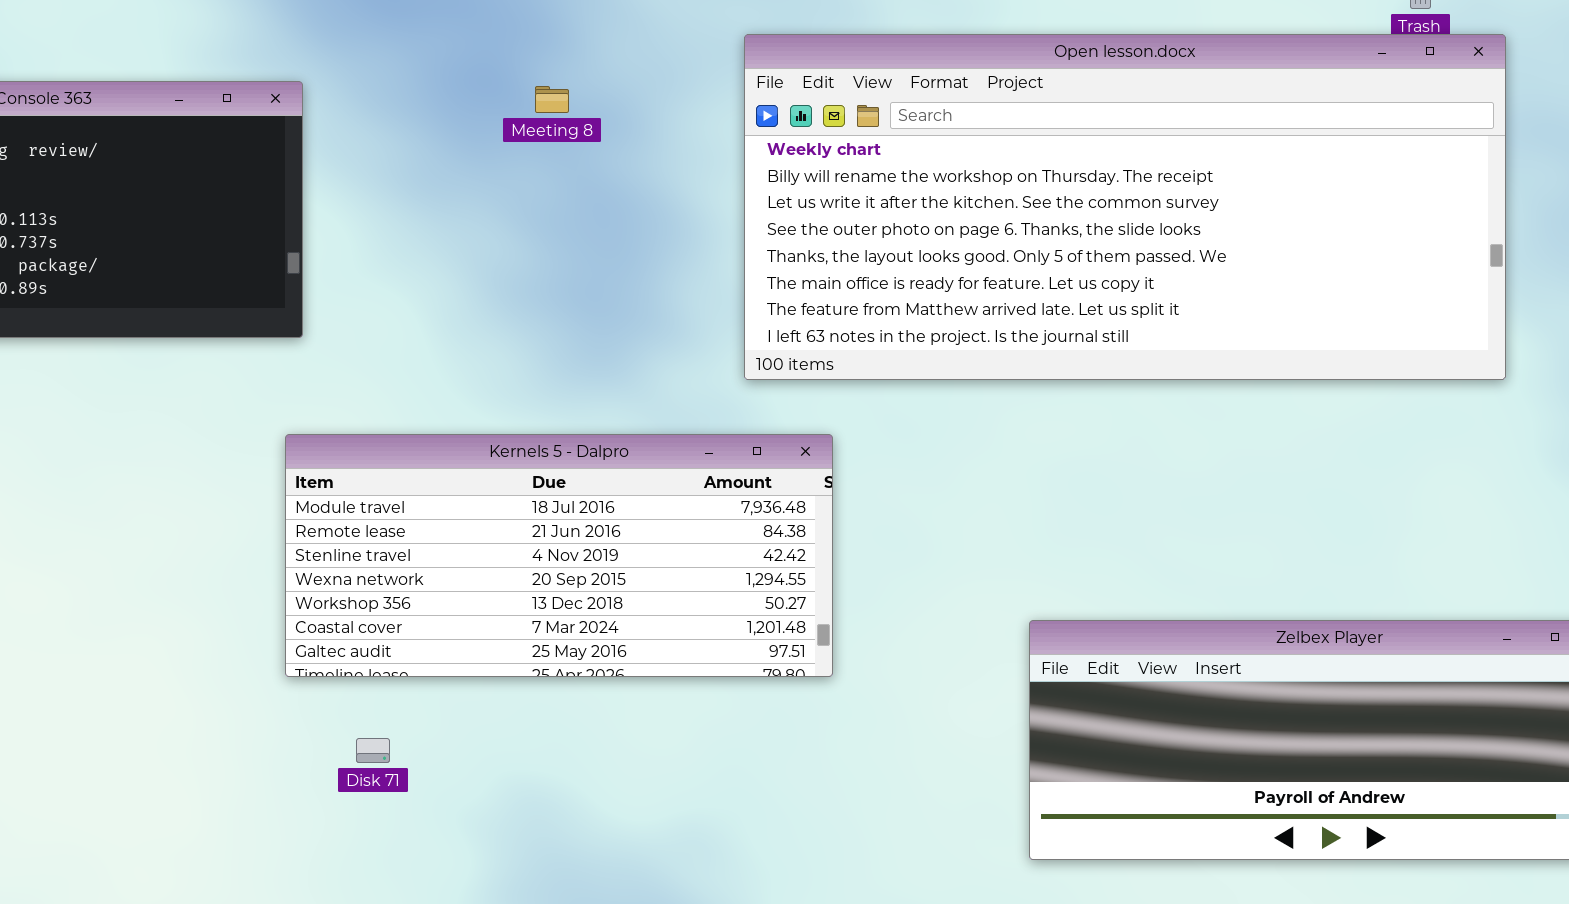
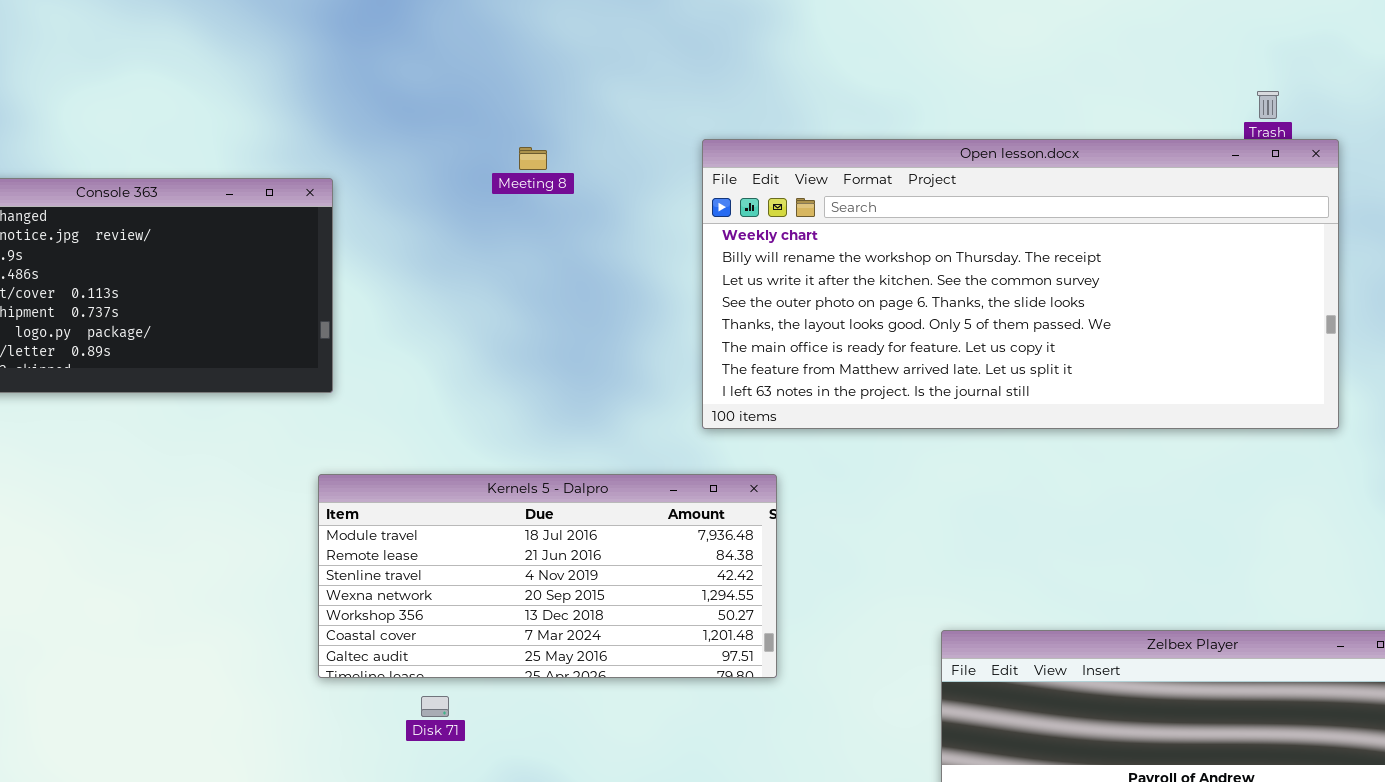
Meeting 8: [535,86,569,113] -> [519,147,547,170], moved
Disk 71: [356,738,390,763] -> [421,696,449,717], moved

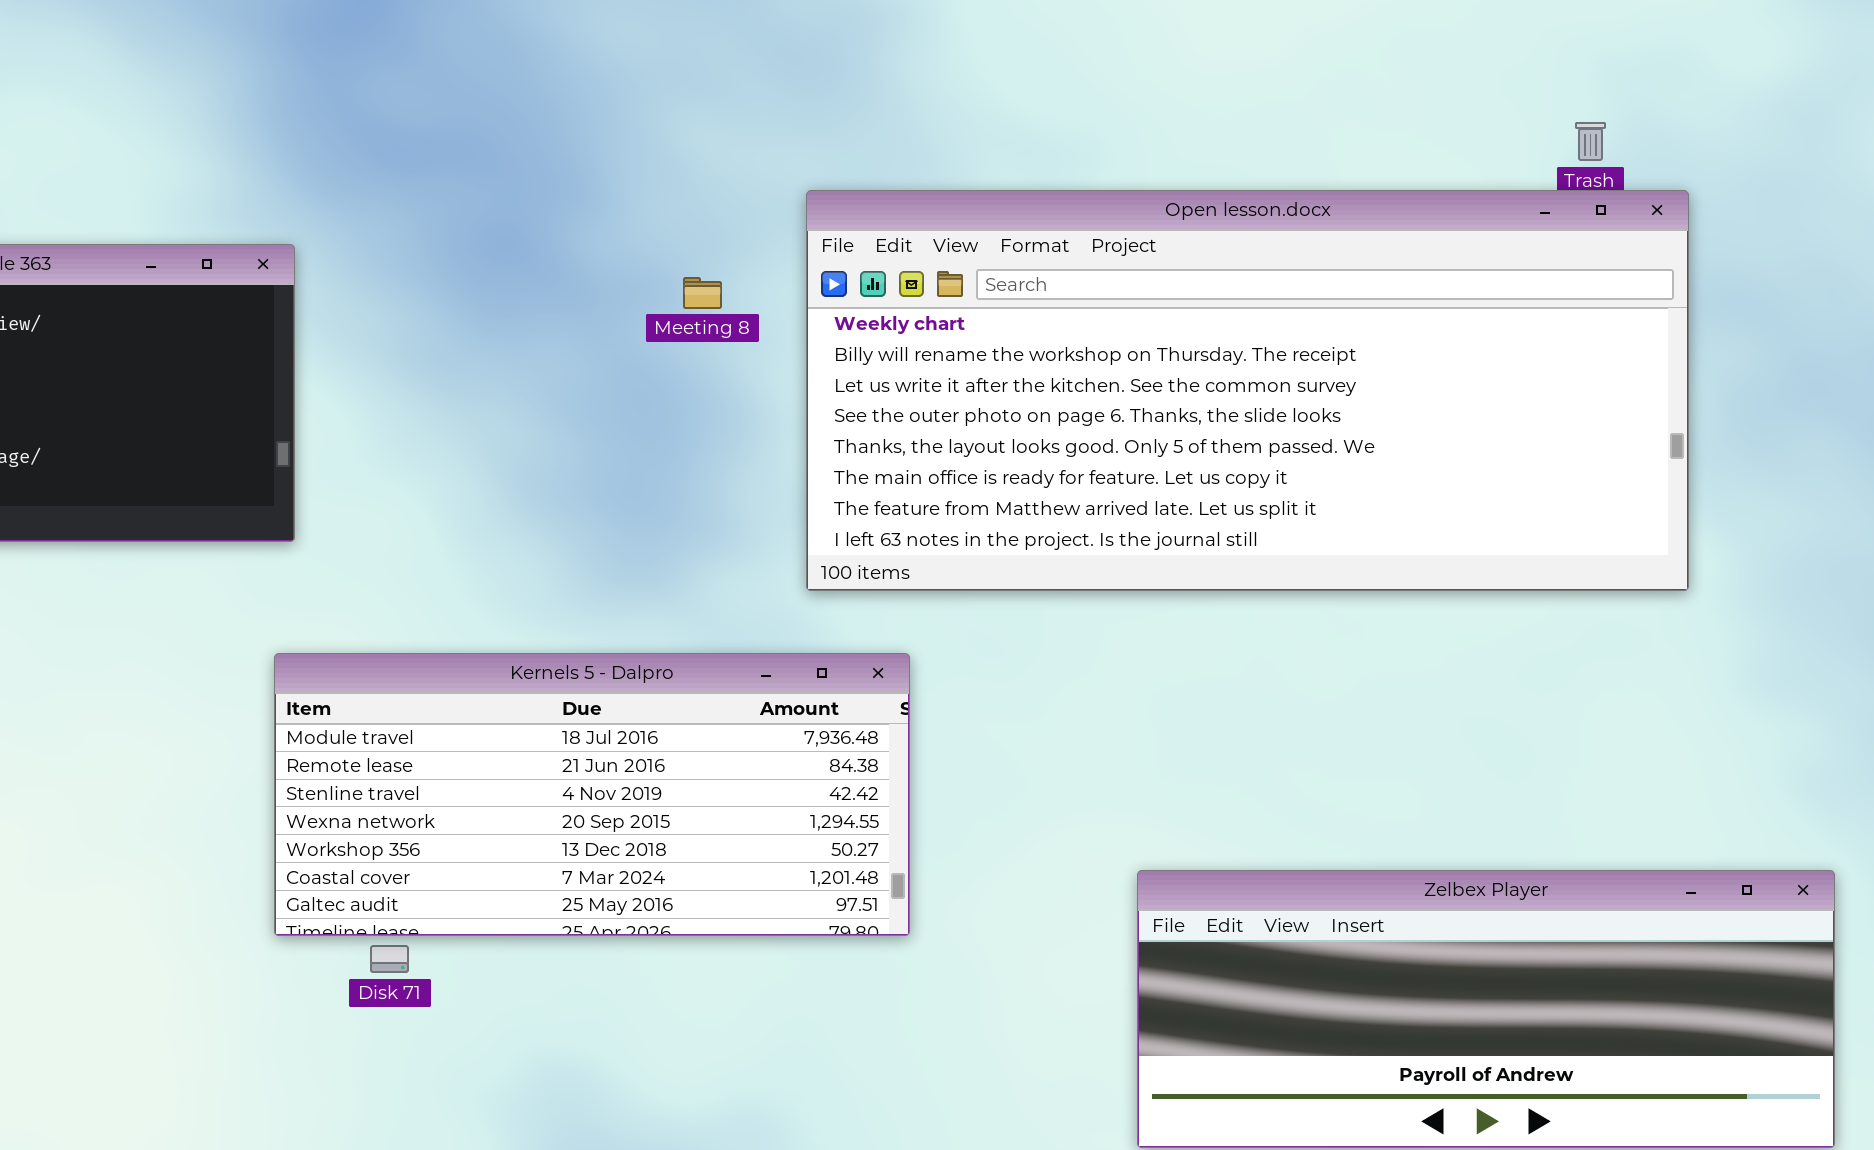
Meeting 8: [519,147,547,170] -> [683,277,722,309], moved
Disk 71: [421,696,449,717] -> [370,945,409,973], moved

